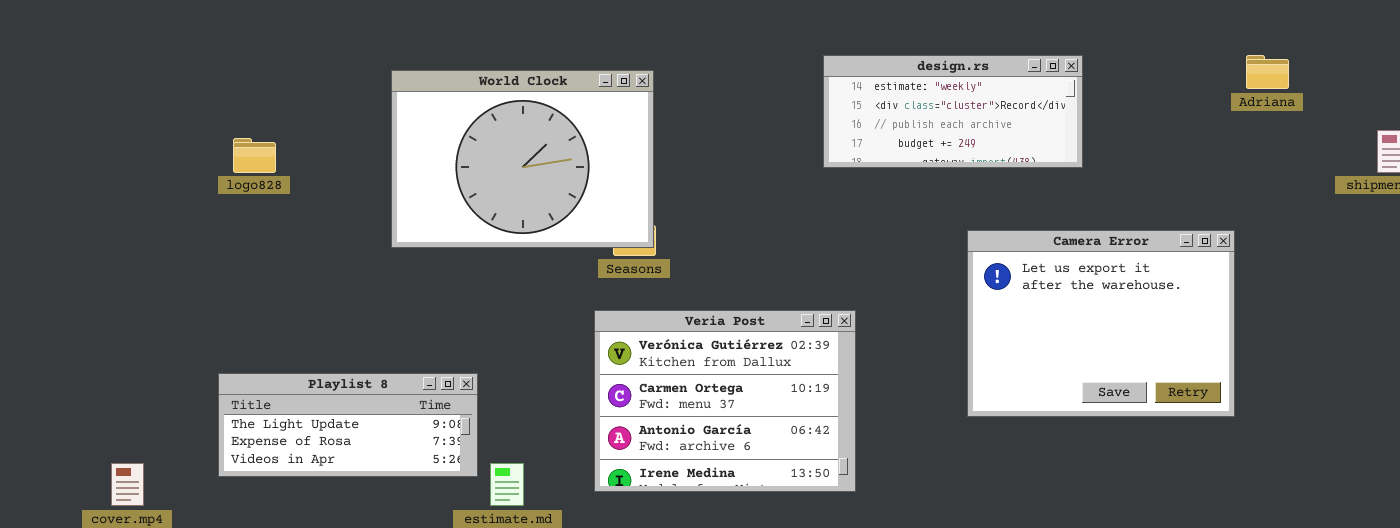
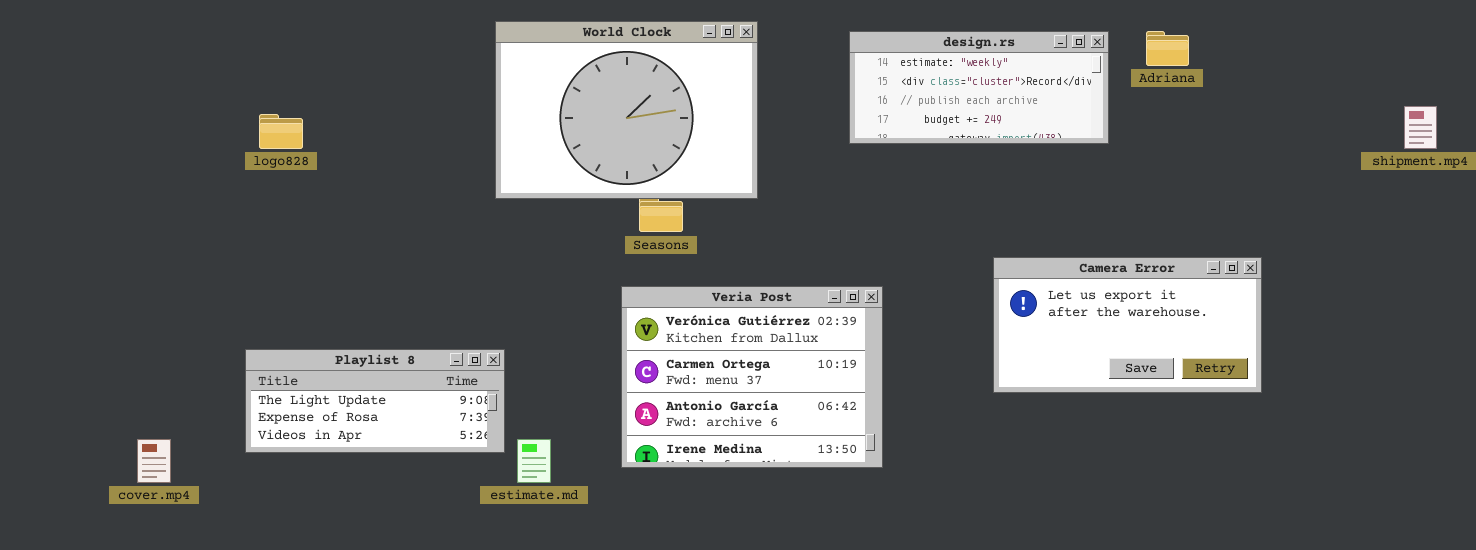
Adriana: [1246,55,1289,89] -> [1146,31,1189,66], moved
World Clock: [391,70,654,248] -> [495,21,758,199], moved
Camera Error: [967,230,1235,417] -> [993,257,1262,393], resized

